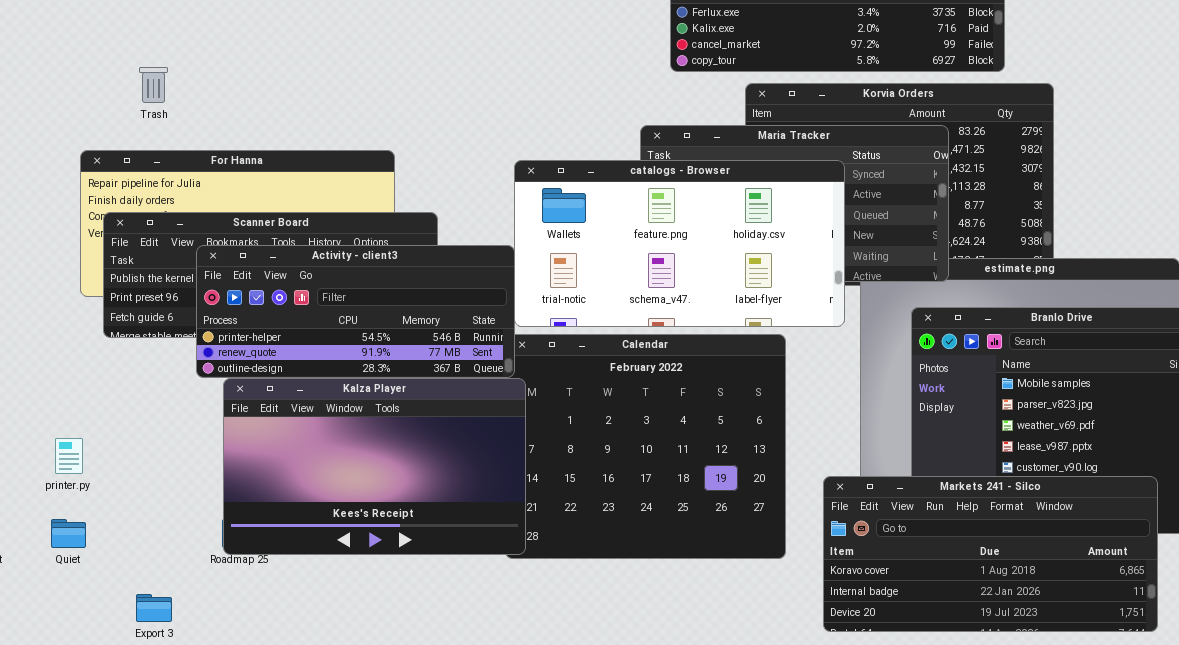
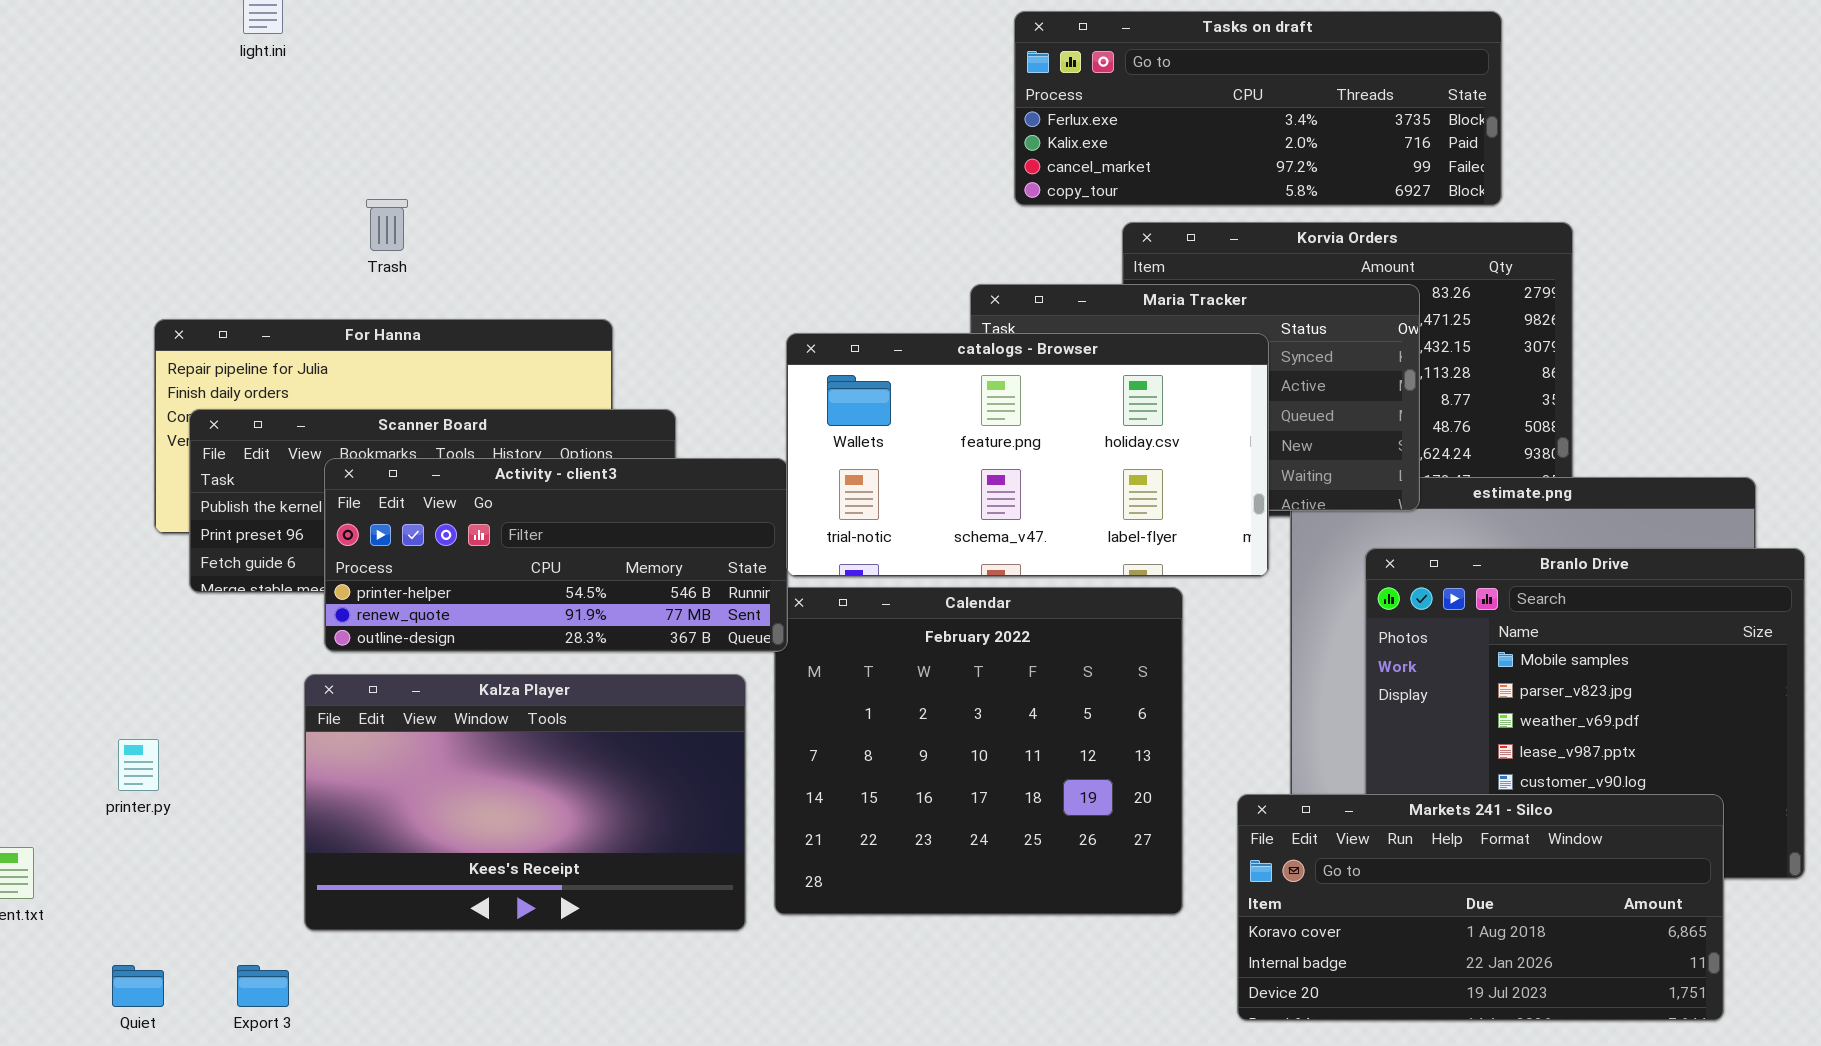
Trash: [139,67,168,103] -> [366,199,408,251], moved
Kalza Player: [223,378,526,555] -> [304,674,746,931], moved
Quiet: [51,519,86,548] -> [112,965,164,1007], moved

